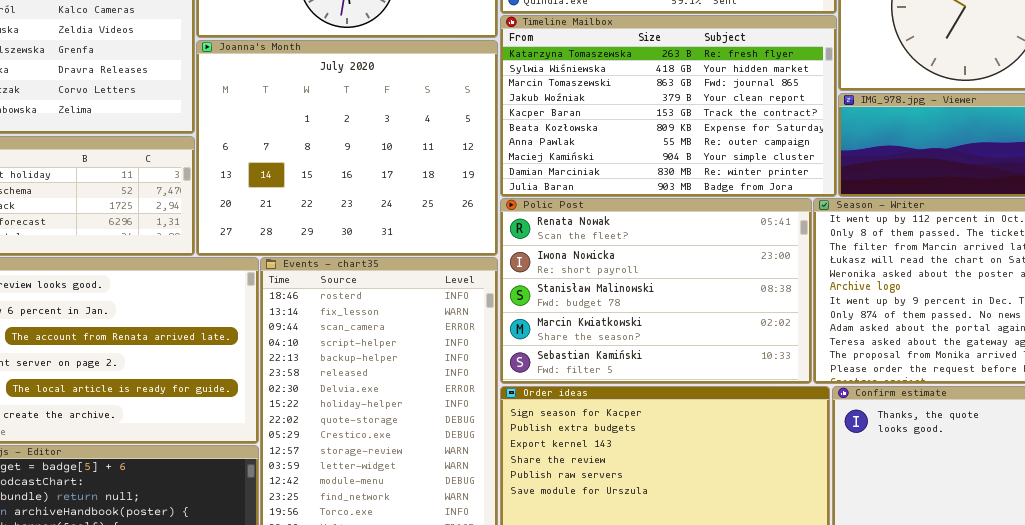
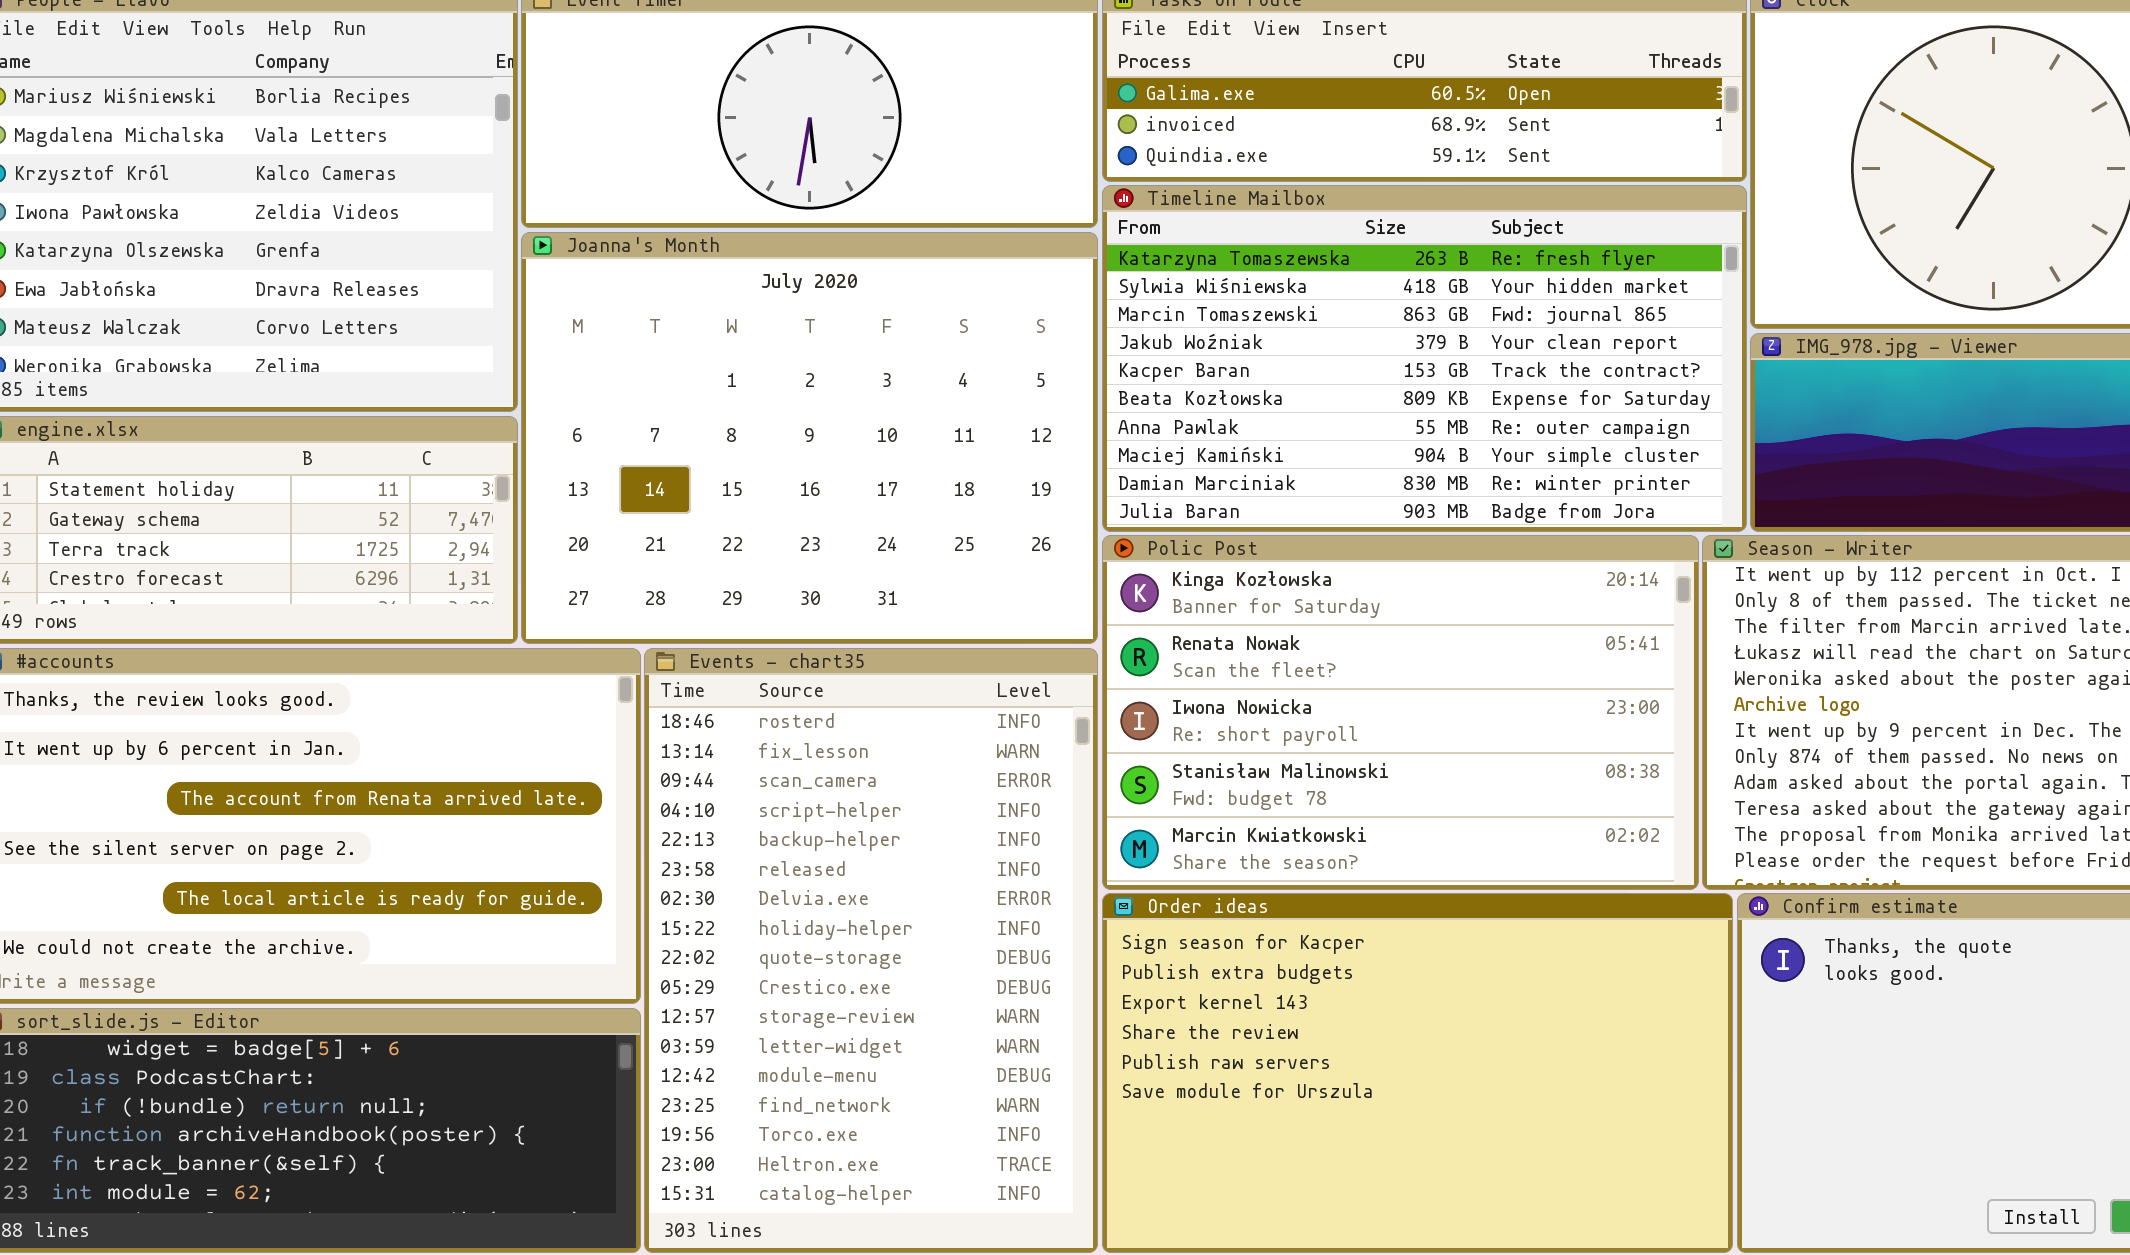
Polic Post: [500,198,812,384] -> [1102,535,1699,890], scrolled up 1 row

